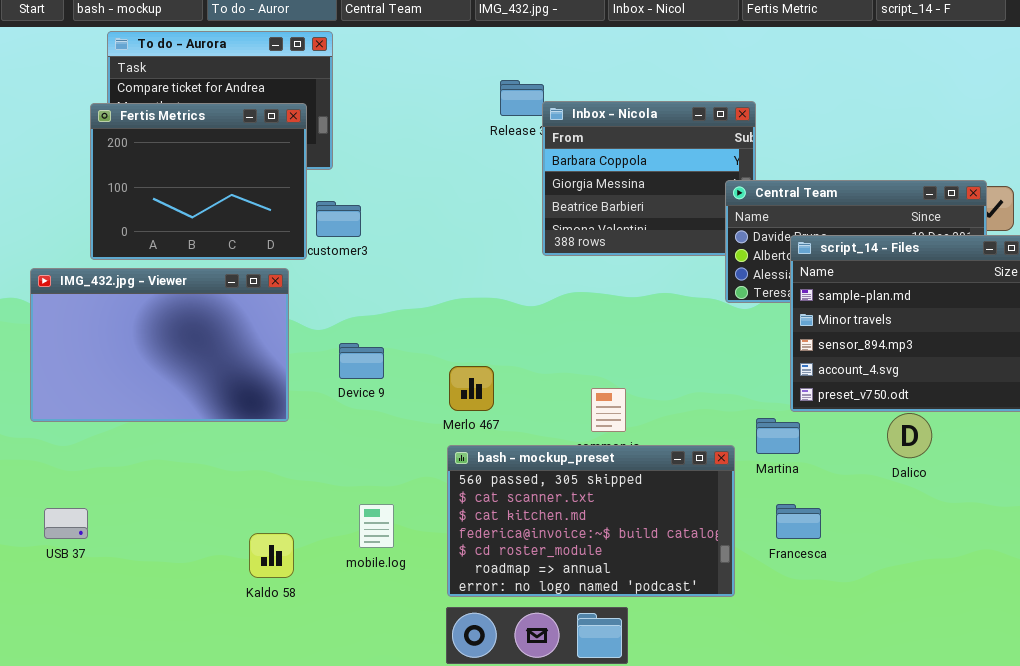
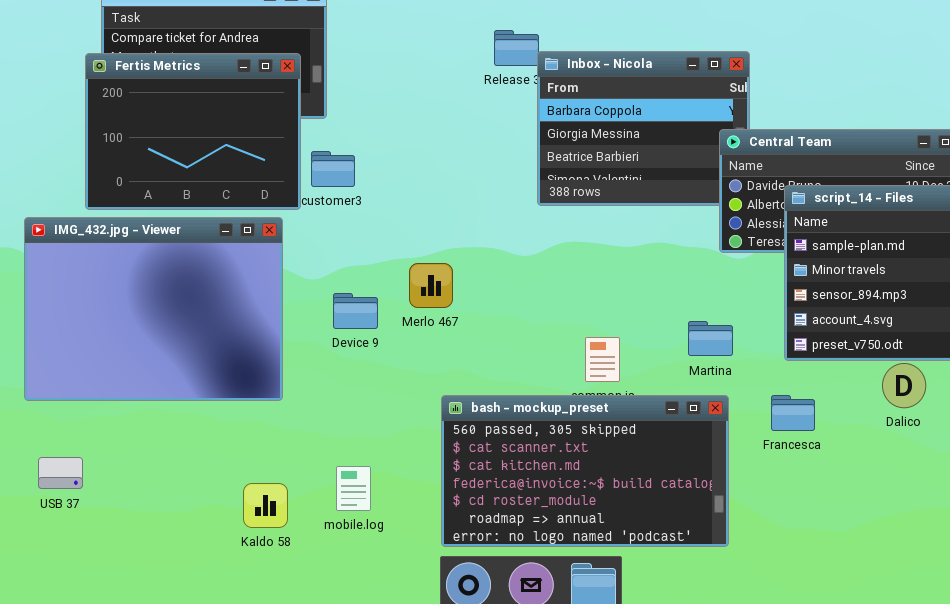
IMG_432.jpg - Viewer: [30,268,289,422] -> [24,217,283,401], resized
Merlo 467: [449,366,494,411] -> [409,263,453,308], moved
Martina: [756,418,800,454] -> [688,321,733,356], moved
mobile.log: [359,504,394,548] -> [336,466,371,511], moved
Francesca: [776,504,821,539] -> [771,395,815,431], moved

